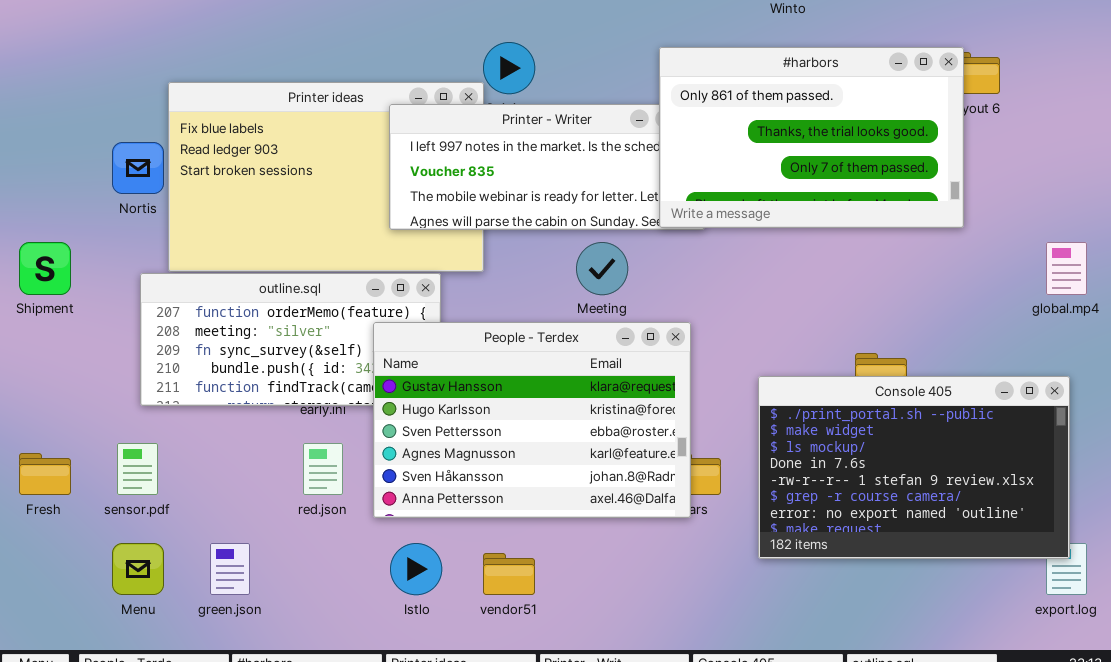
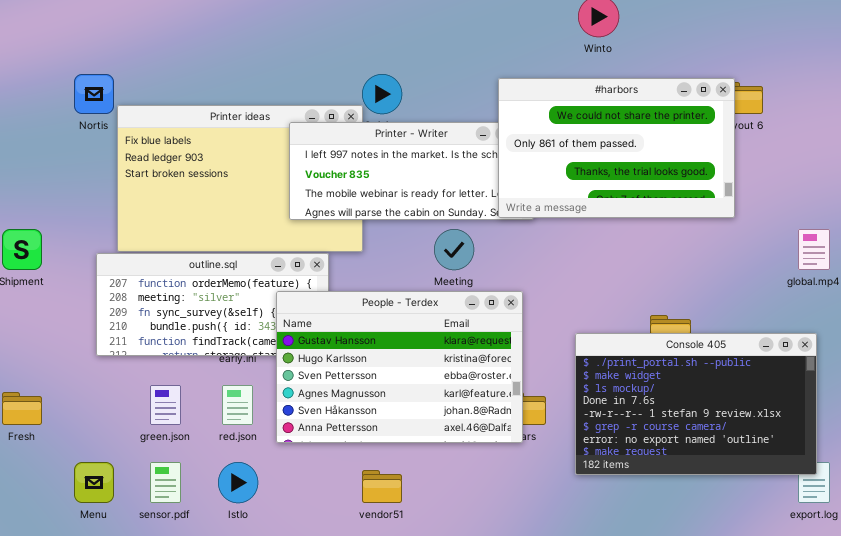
#harbors: [659,47,964,228] -> [498,78,735,218], scrolled up 1 row
Nortis: [112,142,164,194] -> [74,74,114,114], moved
sensor.pdf: [117,443,158,495] -> [150,462,181,503], moved
green.json: [210,543,250,595] -> [150,385,181,425], moved
Istlo: [390,543,442,595] -> [218,462,258,503], moved

